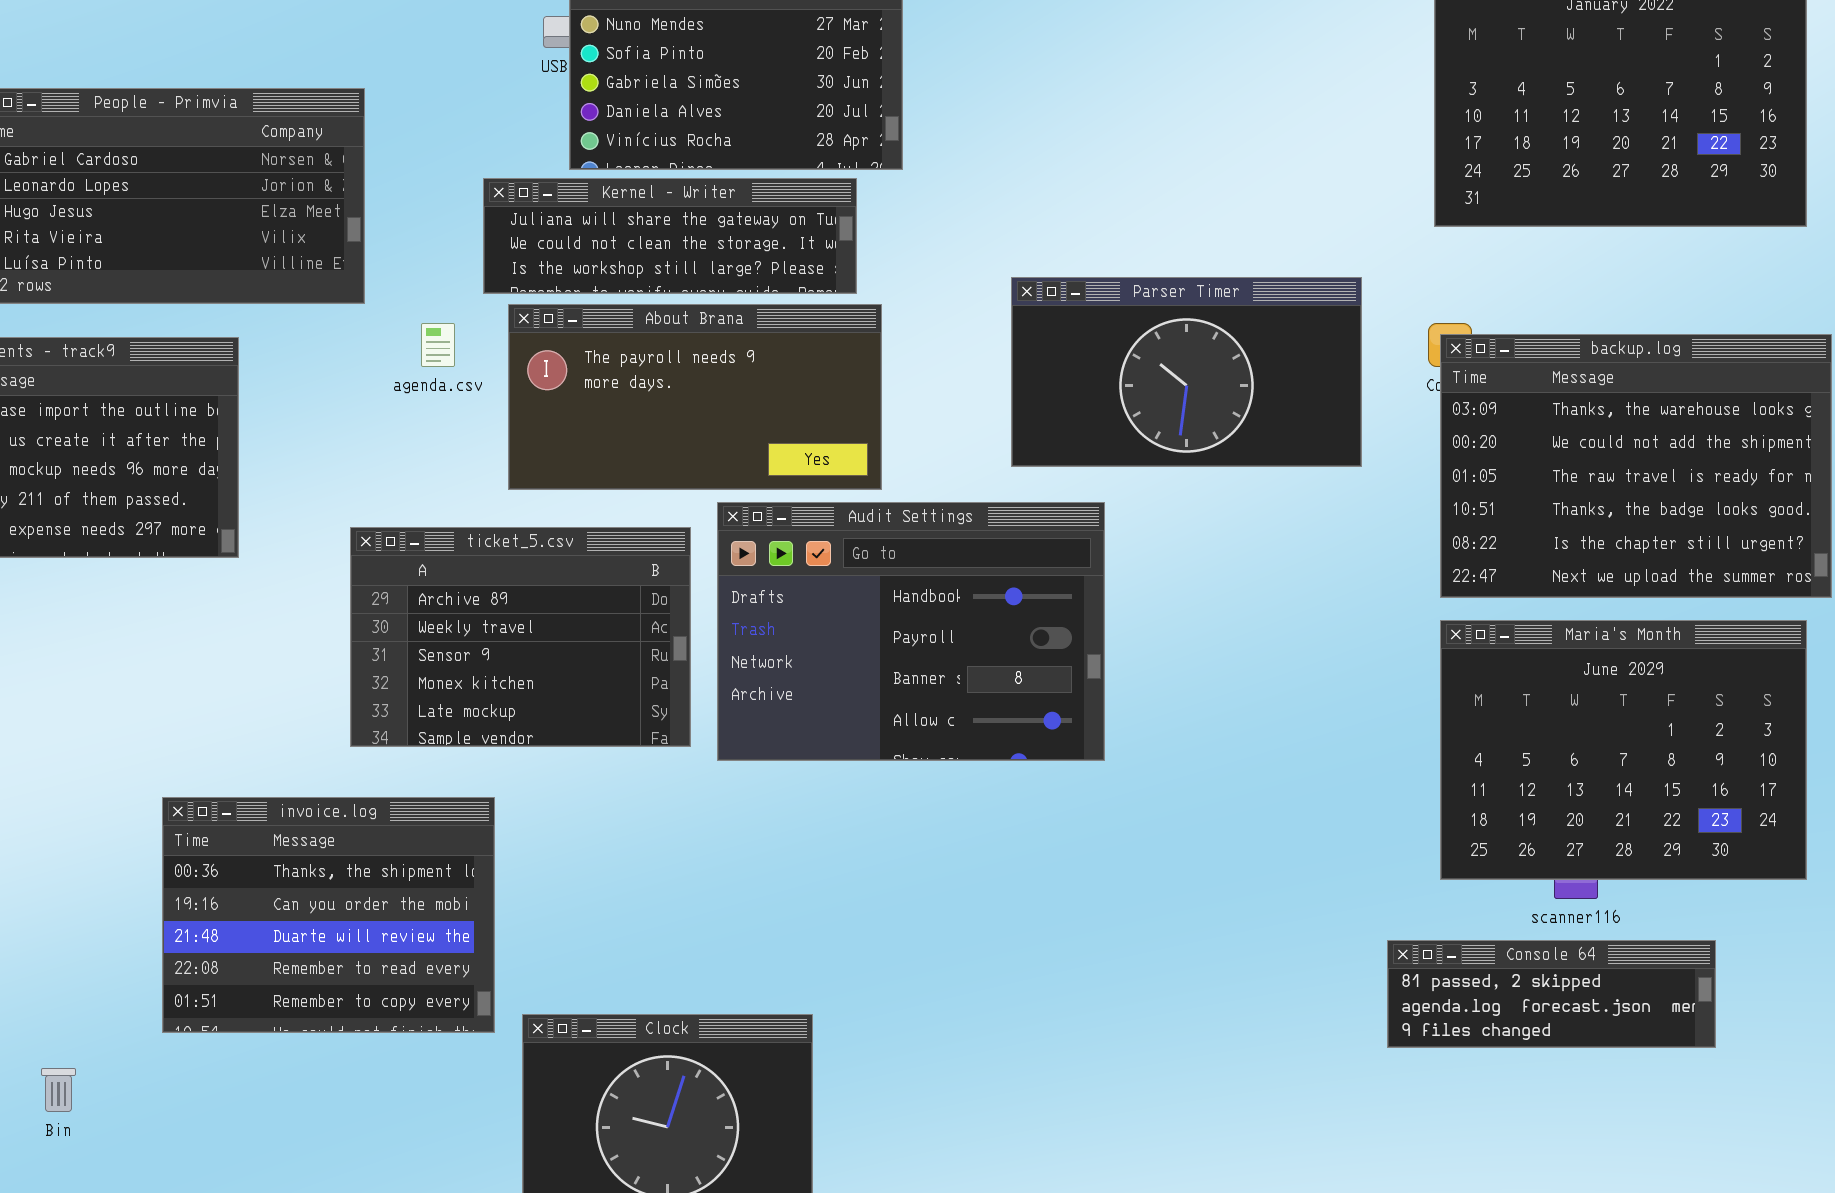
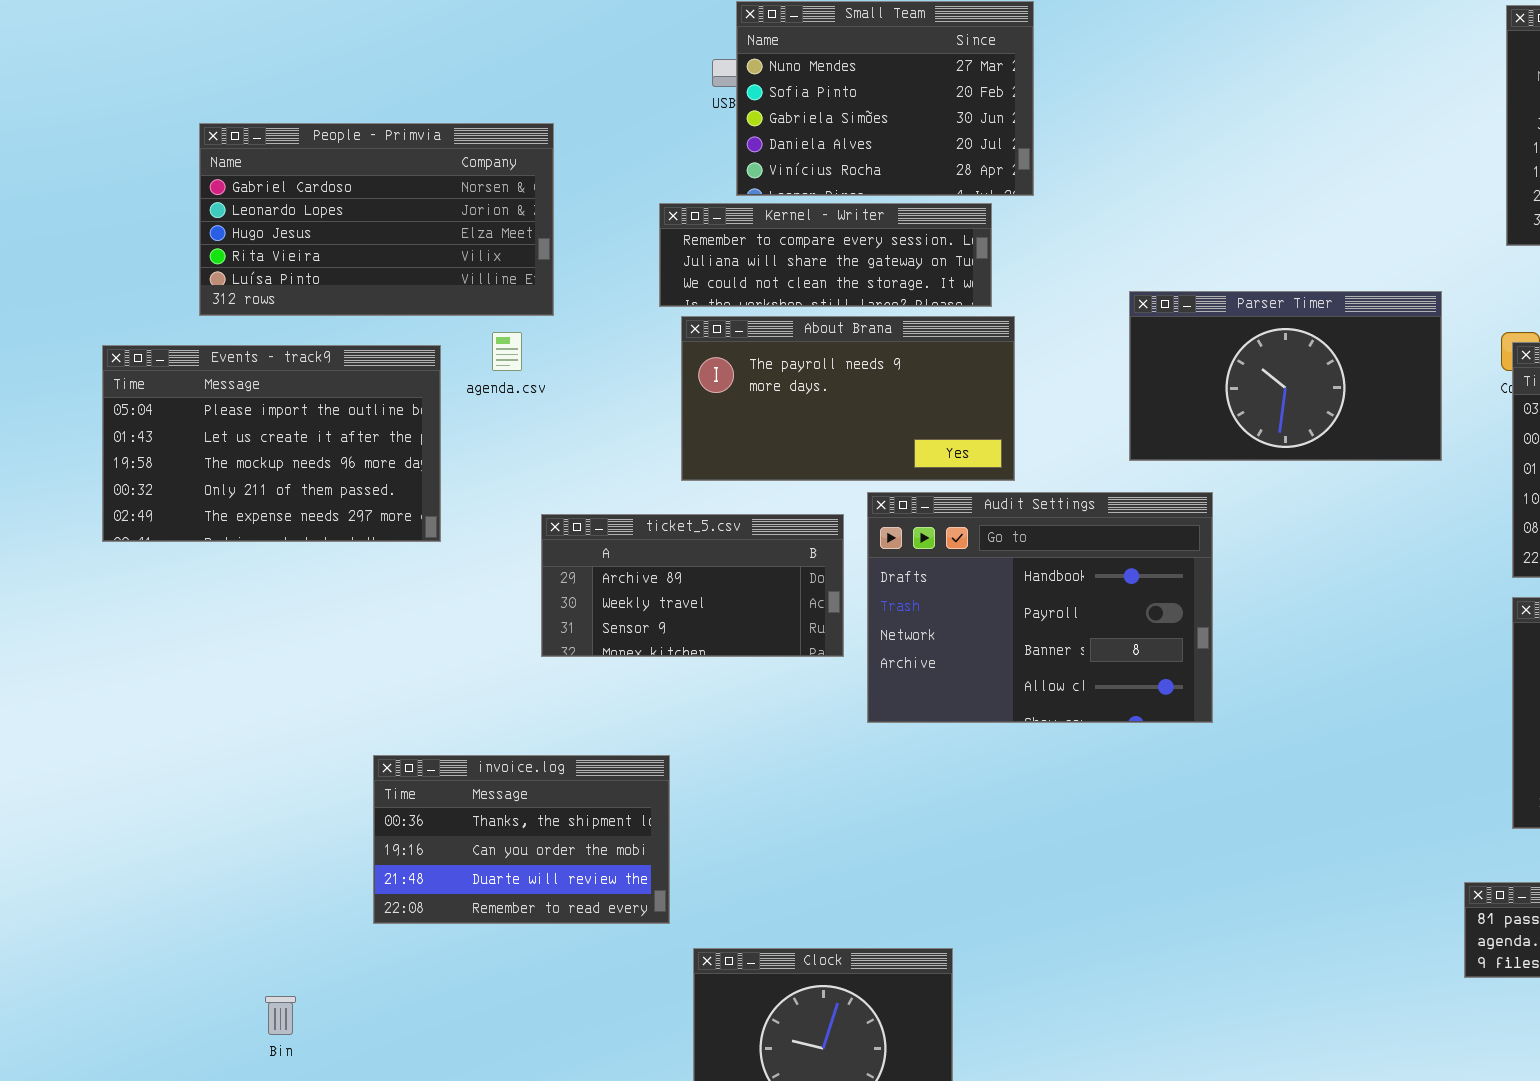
Kernel - Writer: [483,178,857,294] -> [659,203,992,307], scrolled up 1 row
agenda.csv: [421,323,455,367] -> [492,332,522,371], moved
ticket_5.csv: [350,527,691,747] -> [541,514,844,657], resized
invoice.log: [162,797,495,1033] -> [373,755,670,924], resized

